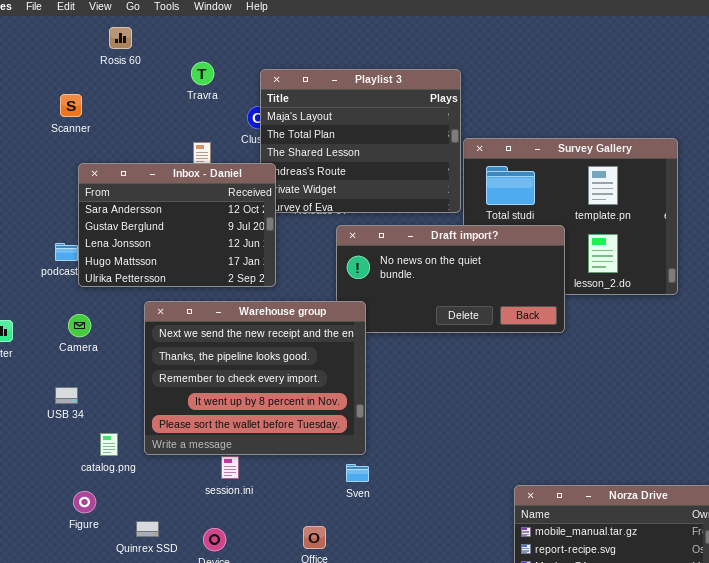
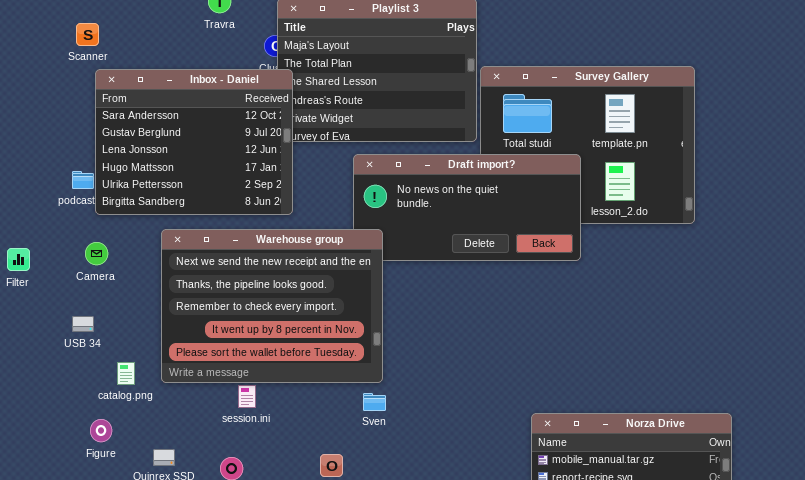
Inbox - Daniel: [78,163,276,287] -> [95,69,293,215], resized

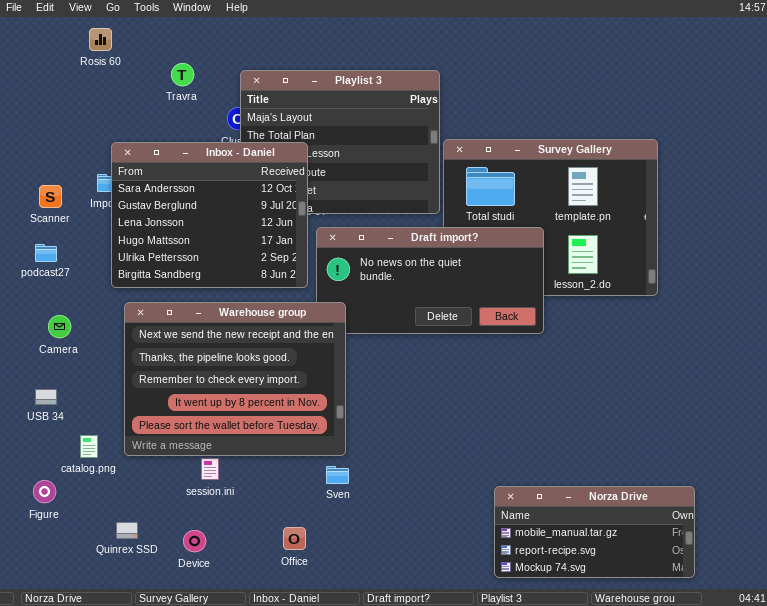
Scanner: [76,23,99,46] -> [39,185,62,208], moved
Inbox - Daniel: [95,69,293,215] -> [111,142,308,288], moved
Figure: [90,419,112,442] -> [33,480,56,503], moved

